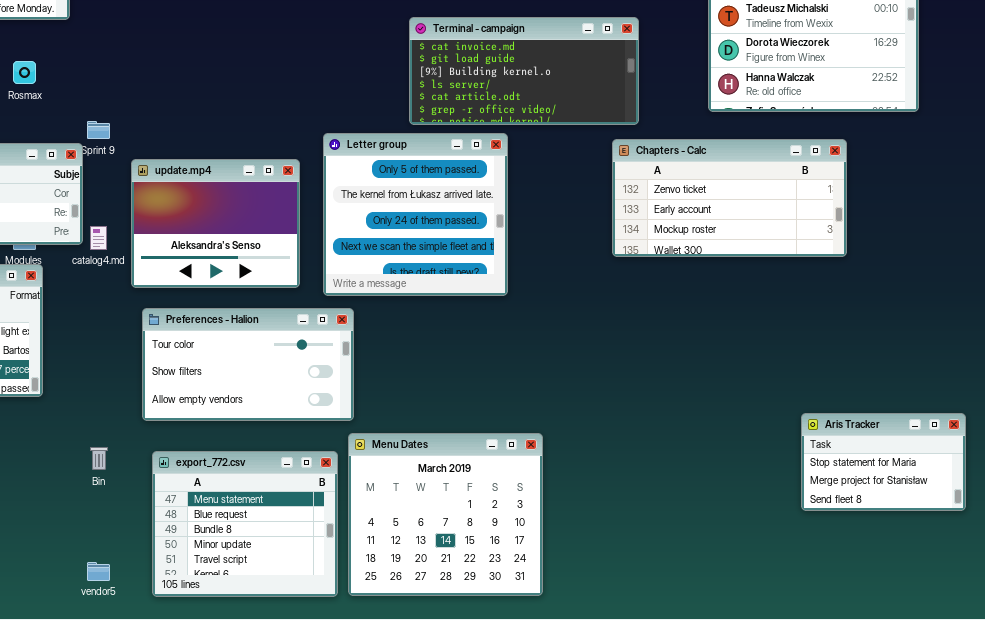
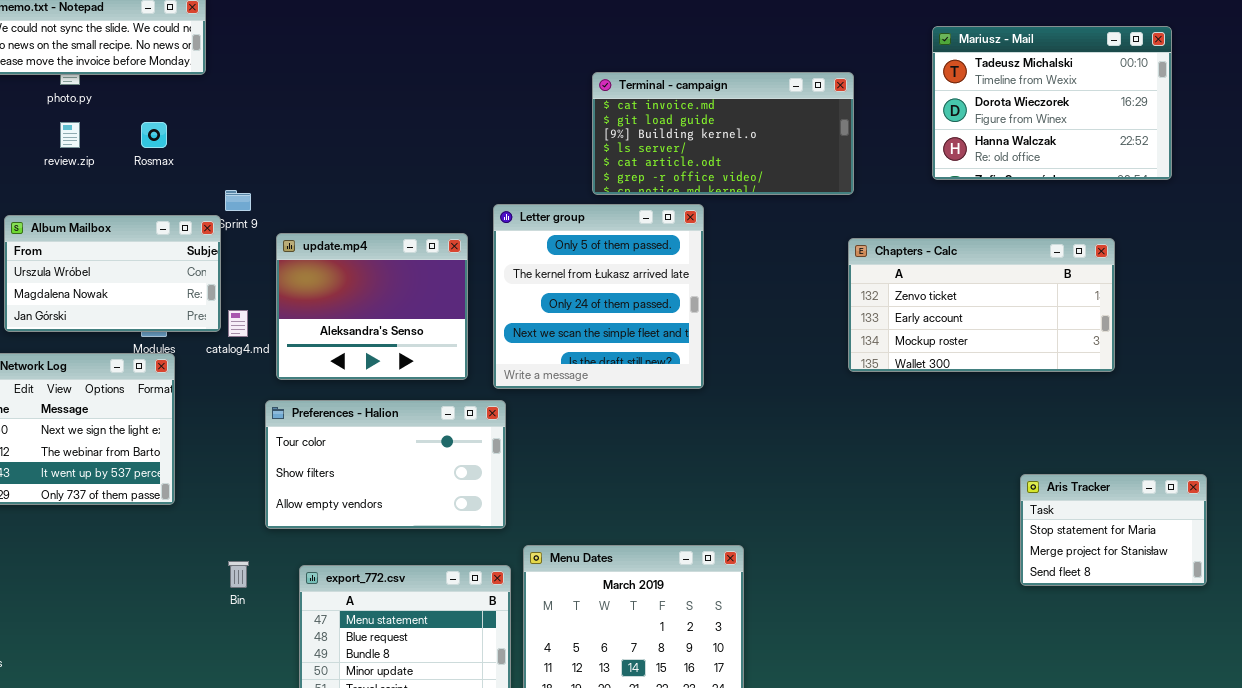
Chapters - Calc: [612,139,847,257] -> [848,238,1115,372], moved
Preferences - Halion: [142,308,354,421] -> [265,400,506,529], moved
Aris Tracker: [801,413,966,511] -> [1020,474,1207,586], moved

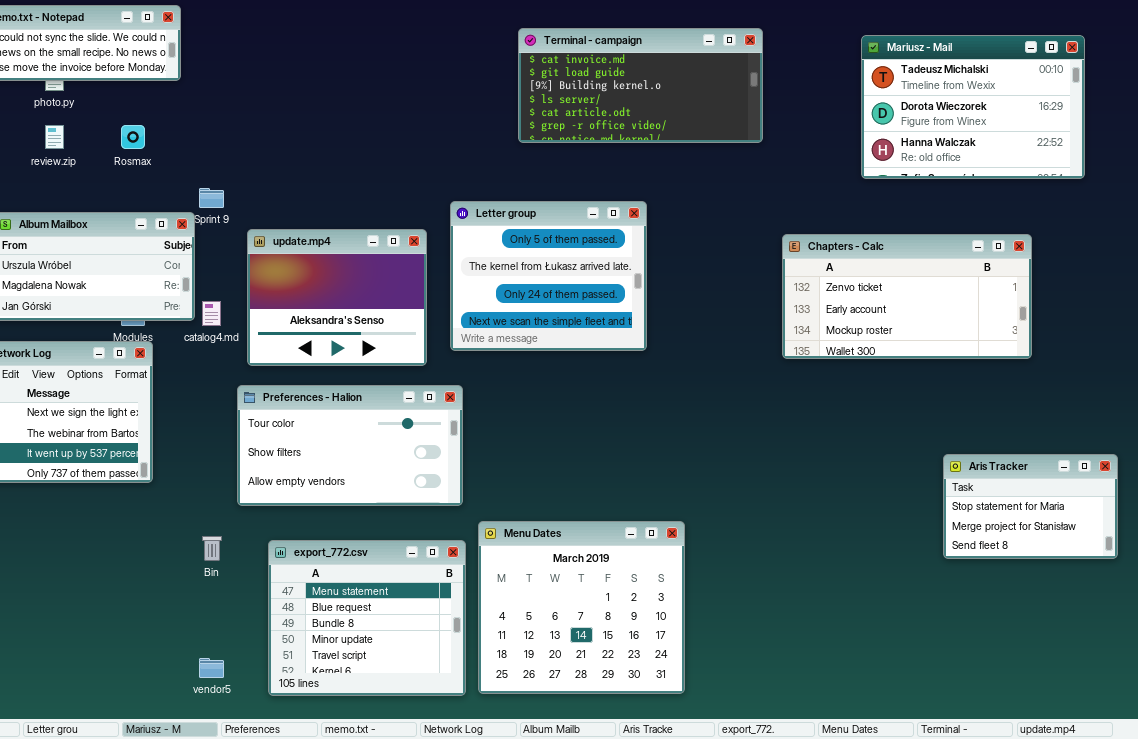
Terminal - campaign: [592,72,854,195] -> [518,28,763,143], moved
Letter group: [493,204,704,389] -> [450,201,647,351], resized

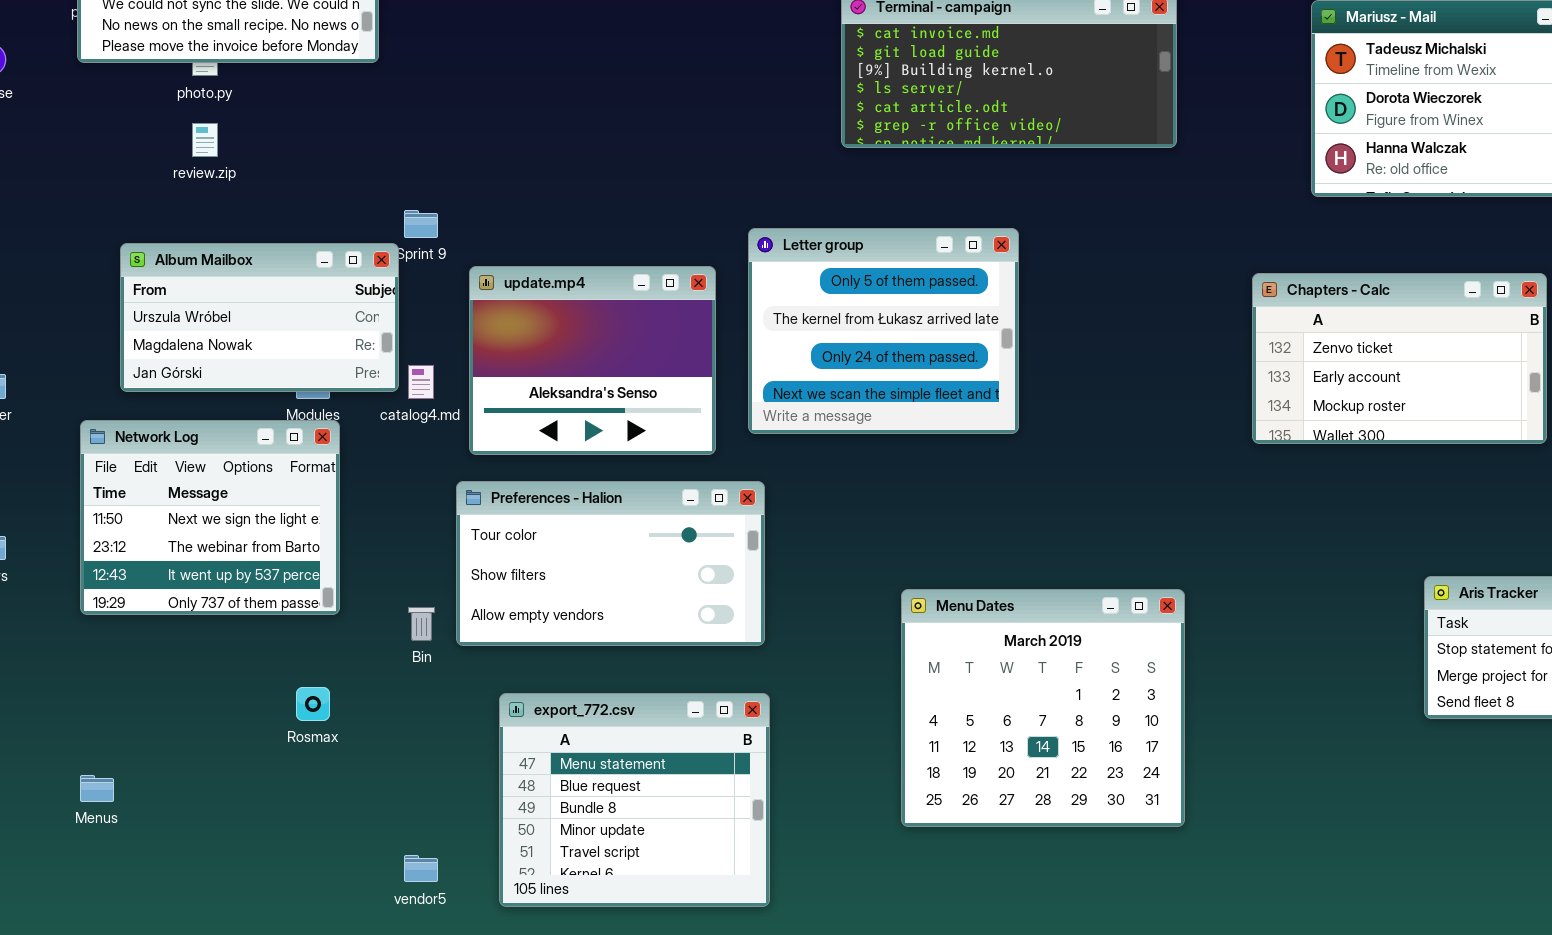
Rosmax: [121,125,145,149] -> [296,687,330,721], moved
Chapters - Calc: [782,234,1032,359] -> [1252,273,1547,444], resized
Menu Dates: [478,521,685,694] -> [901,589,1185,827], moved
Bin: [202,536,222,561] -> [408,607,435,641], moved

